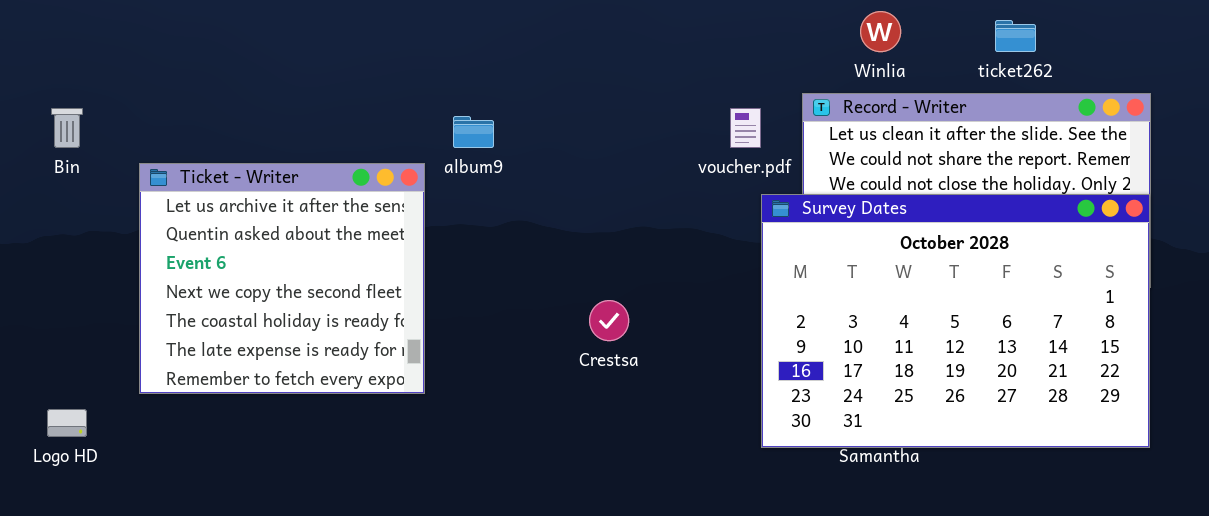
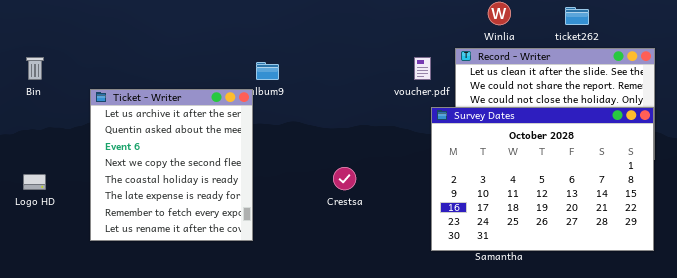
Ticket - Writer: [139,163,425,394] -> [90,89,253,241], moved, resized
Logo HD: [47,409,87,437] -> [23,174,46,190], moved

